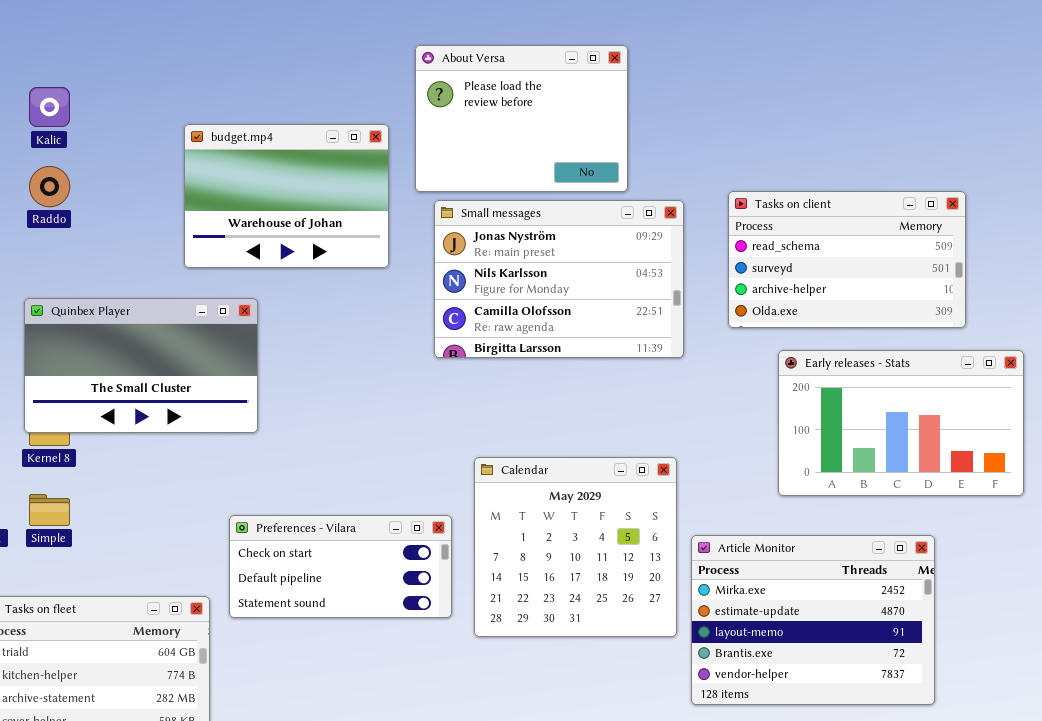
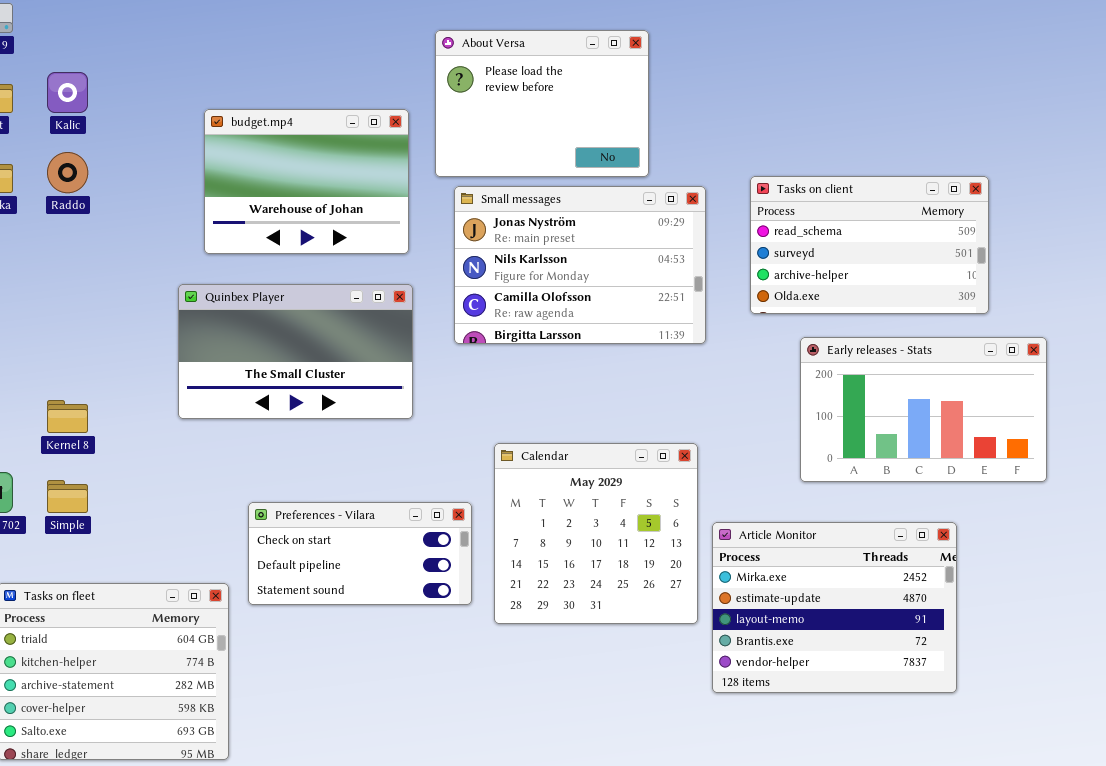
Quinbex Player: [24,298,258,433] -> [178,284,413,419], moved

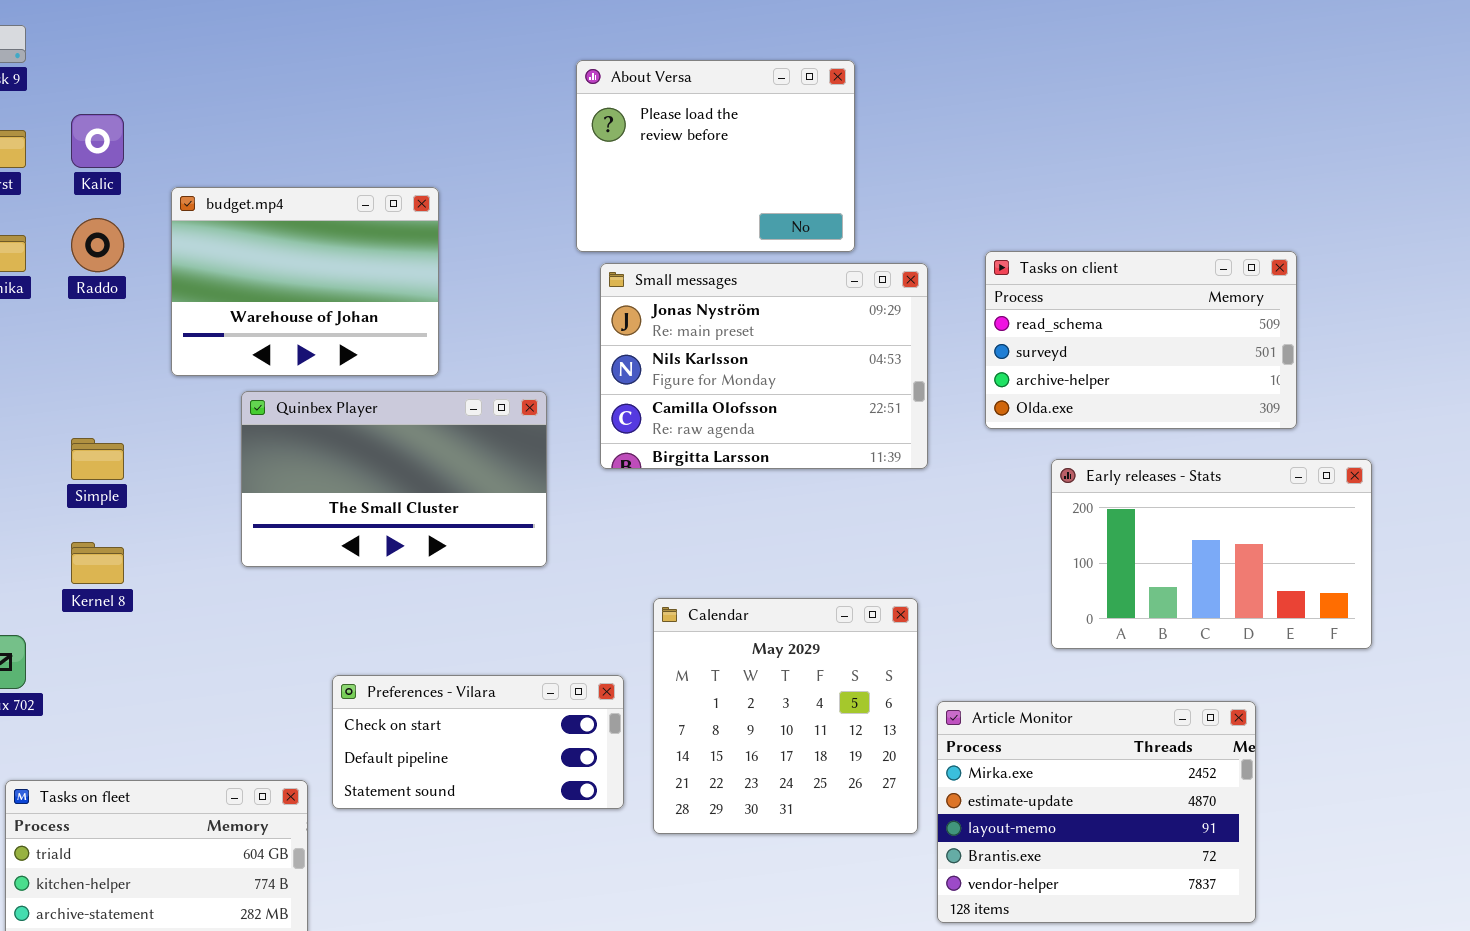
budget.mp4: [204,109,409,254] -> [171,187,439,376], moved
Simple: [47,480,88,513] -> [71,438,124,480], moved

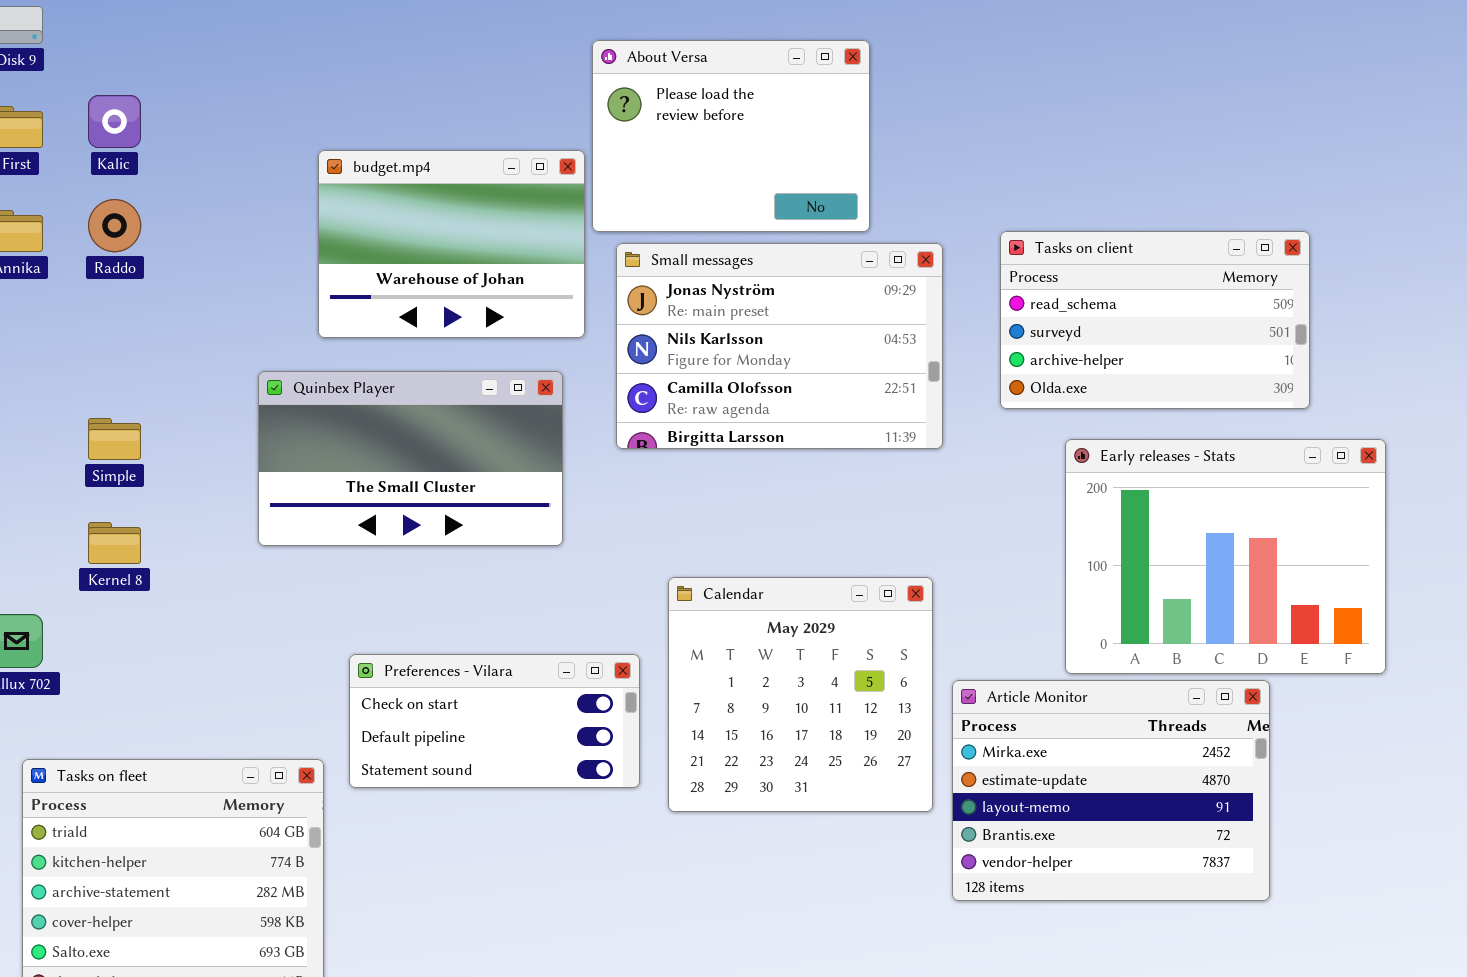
budget.mp4: [171,187,439,376] -> [318,150,585,338], moved
Early releases - Stats: [1051,459,1372,649] -> [1065,439,1386,674], resized

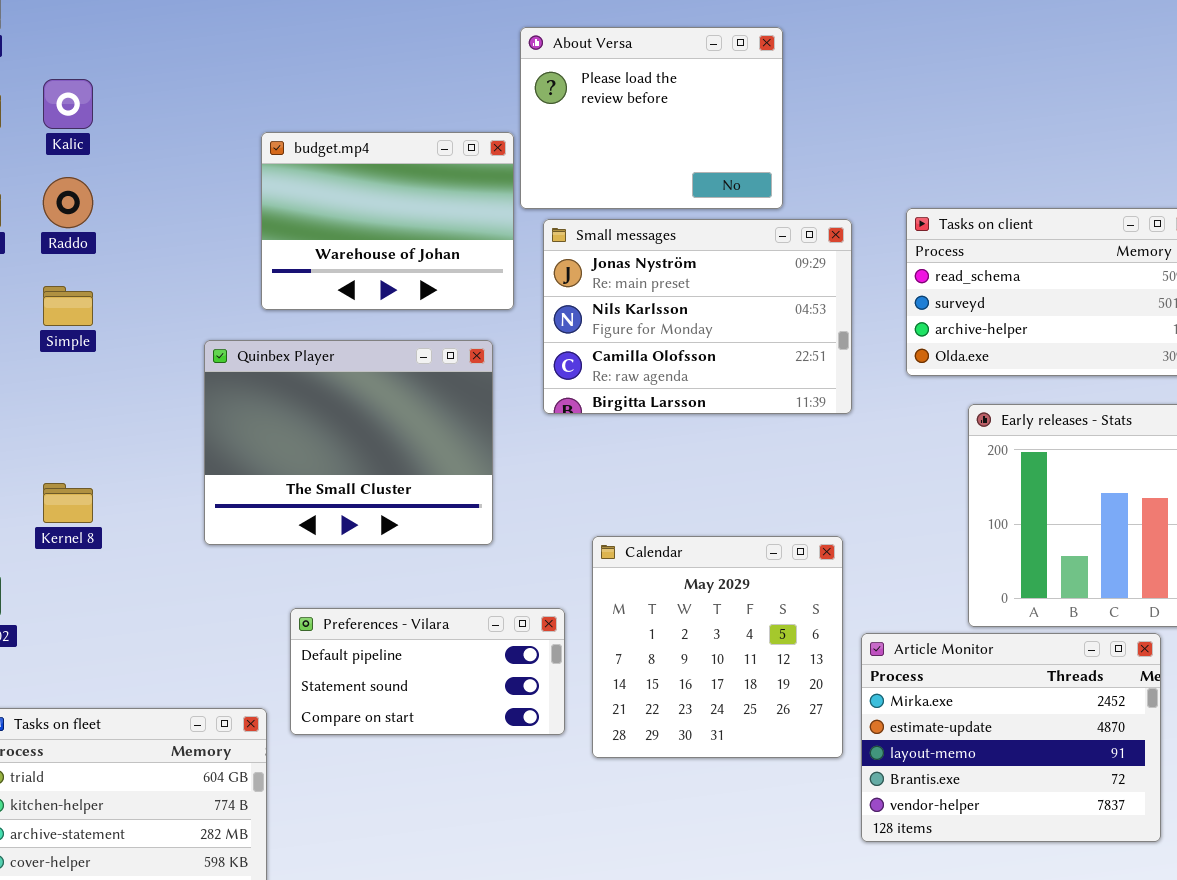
Quinbex Player: [258,371,563,546] -> [204,340,493,545], resized
Simple: [88,418,141,460] -> [43,286,93,326], moved
Preferences - Vilara: [349,654,640,788] -> [290,608,565,735], scrolled down 1 row

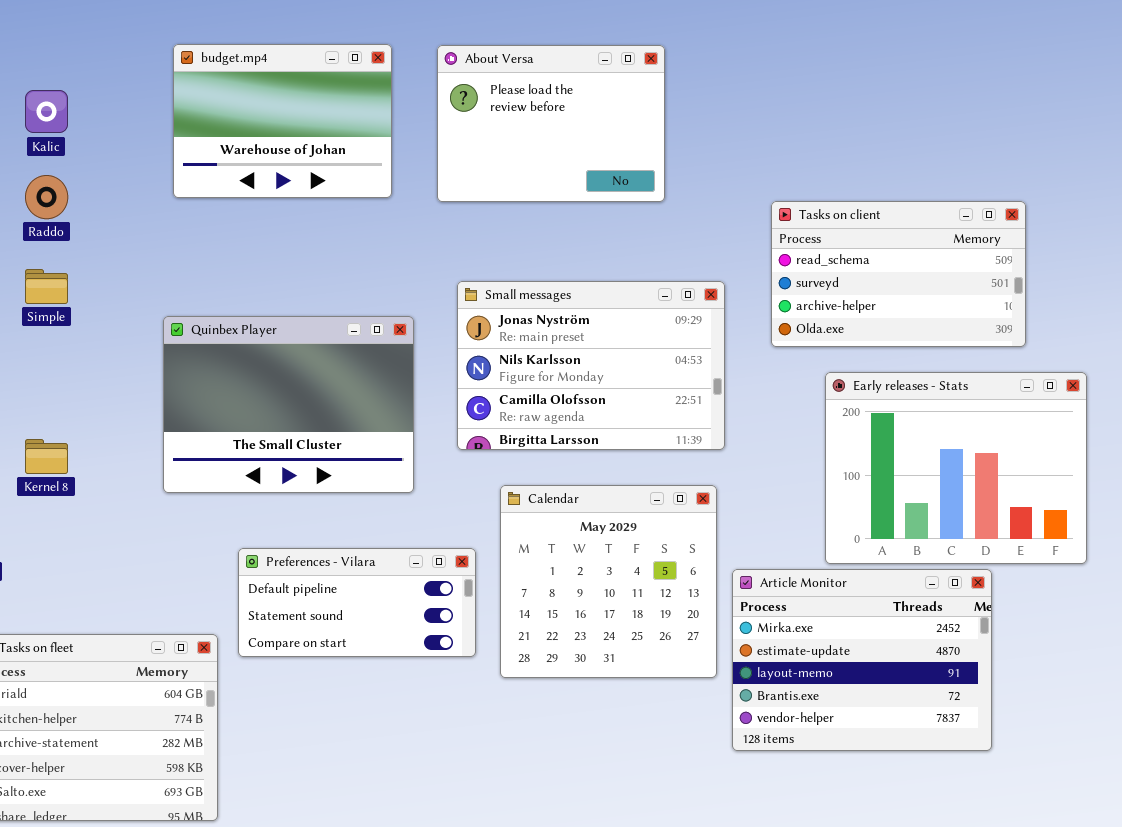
budget.mp4: [261,132,514,310] -> [173,44,392,198], moved
Small messages: [543,219,852,414] -> [457,281,725,450], moved

